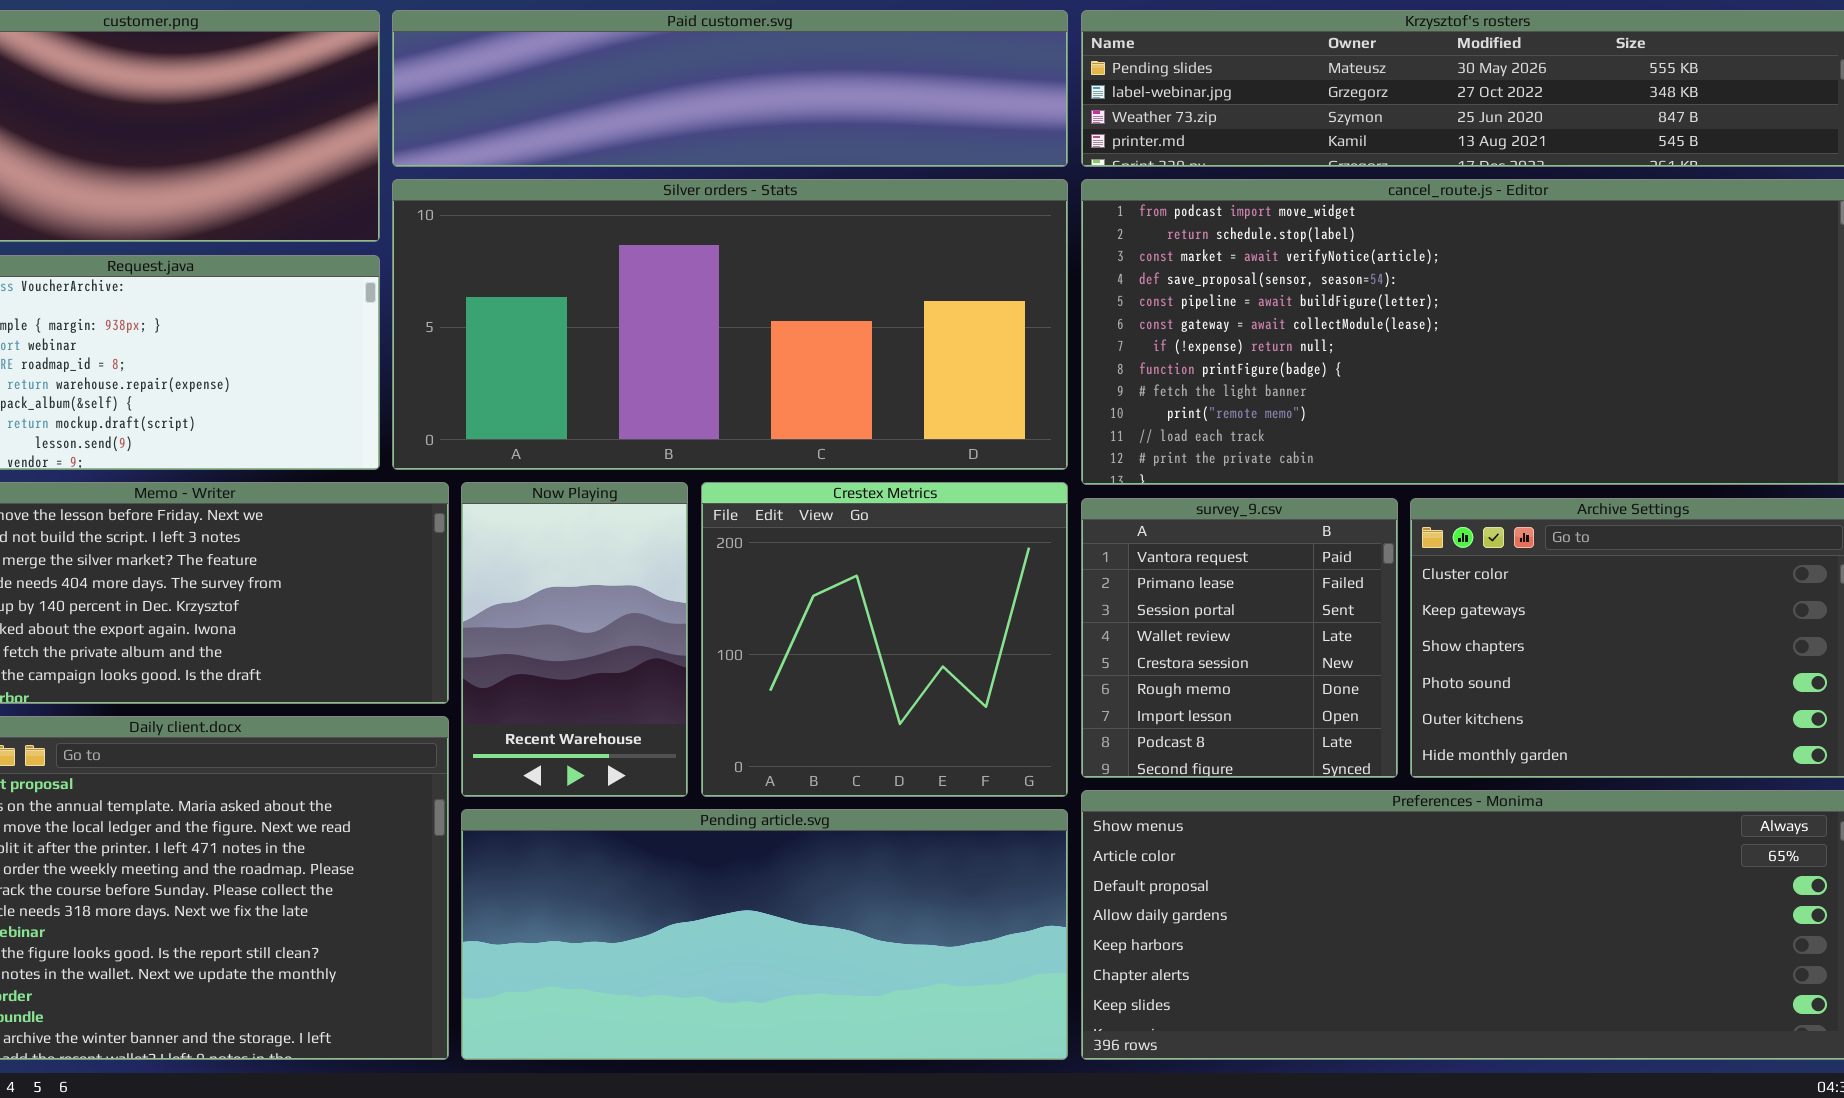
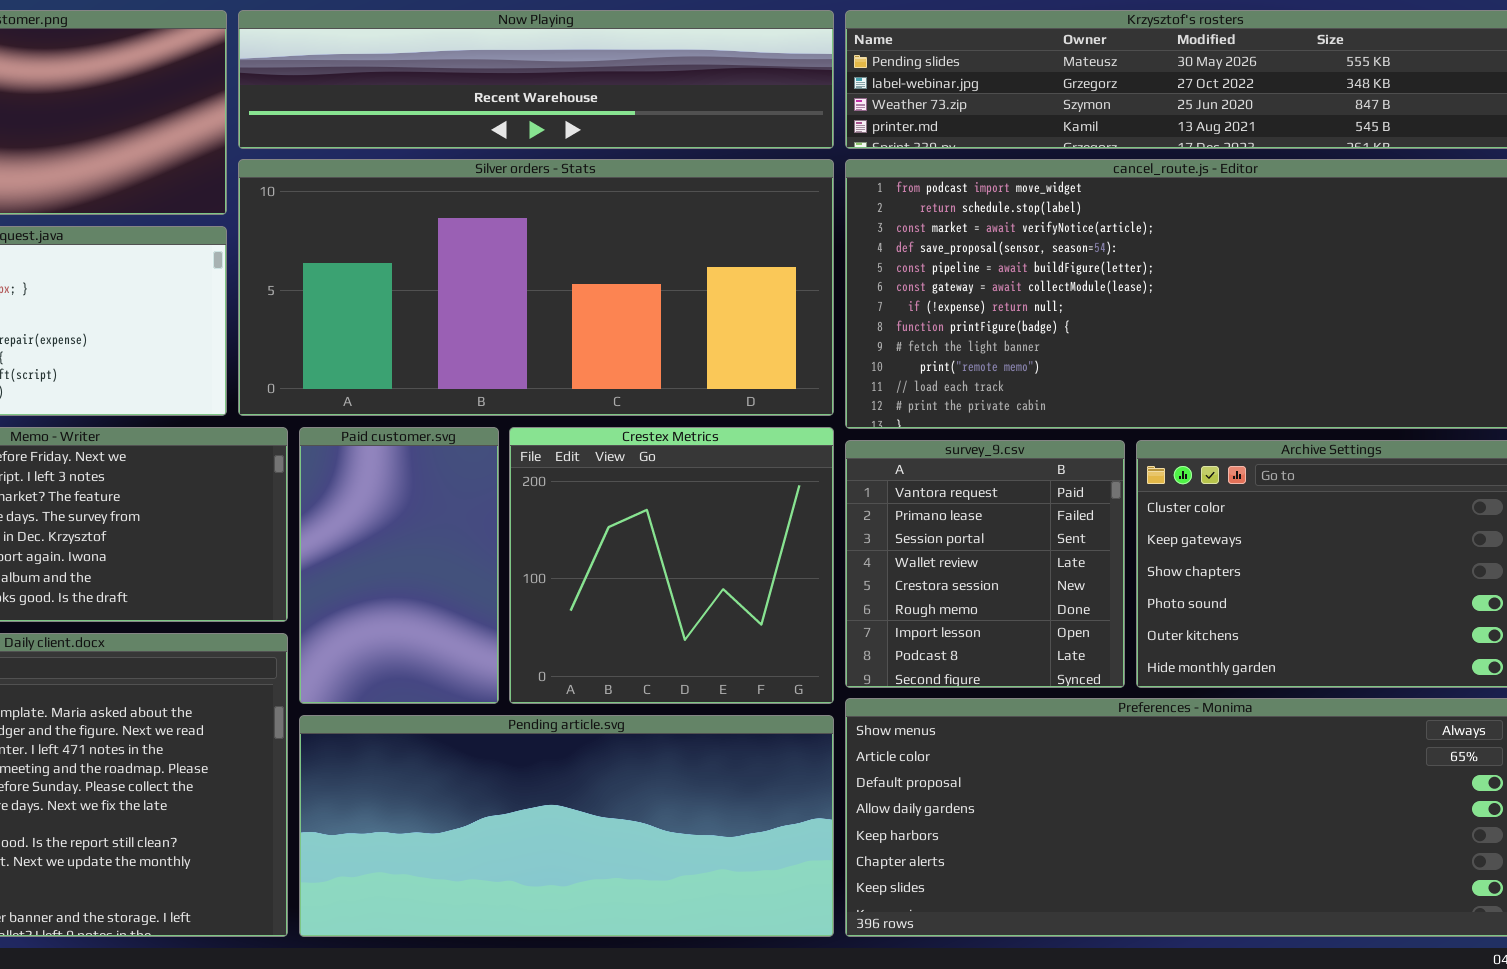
Paid customer.svg: [392,10,1068,167] -> [299,427,499,704], moved, resized
Now Playing: [461,482,688,797] -> [238,10,834,149], moved, resized

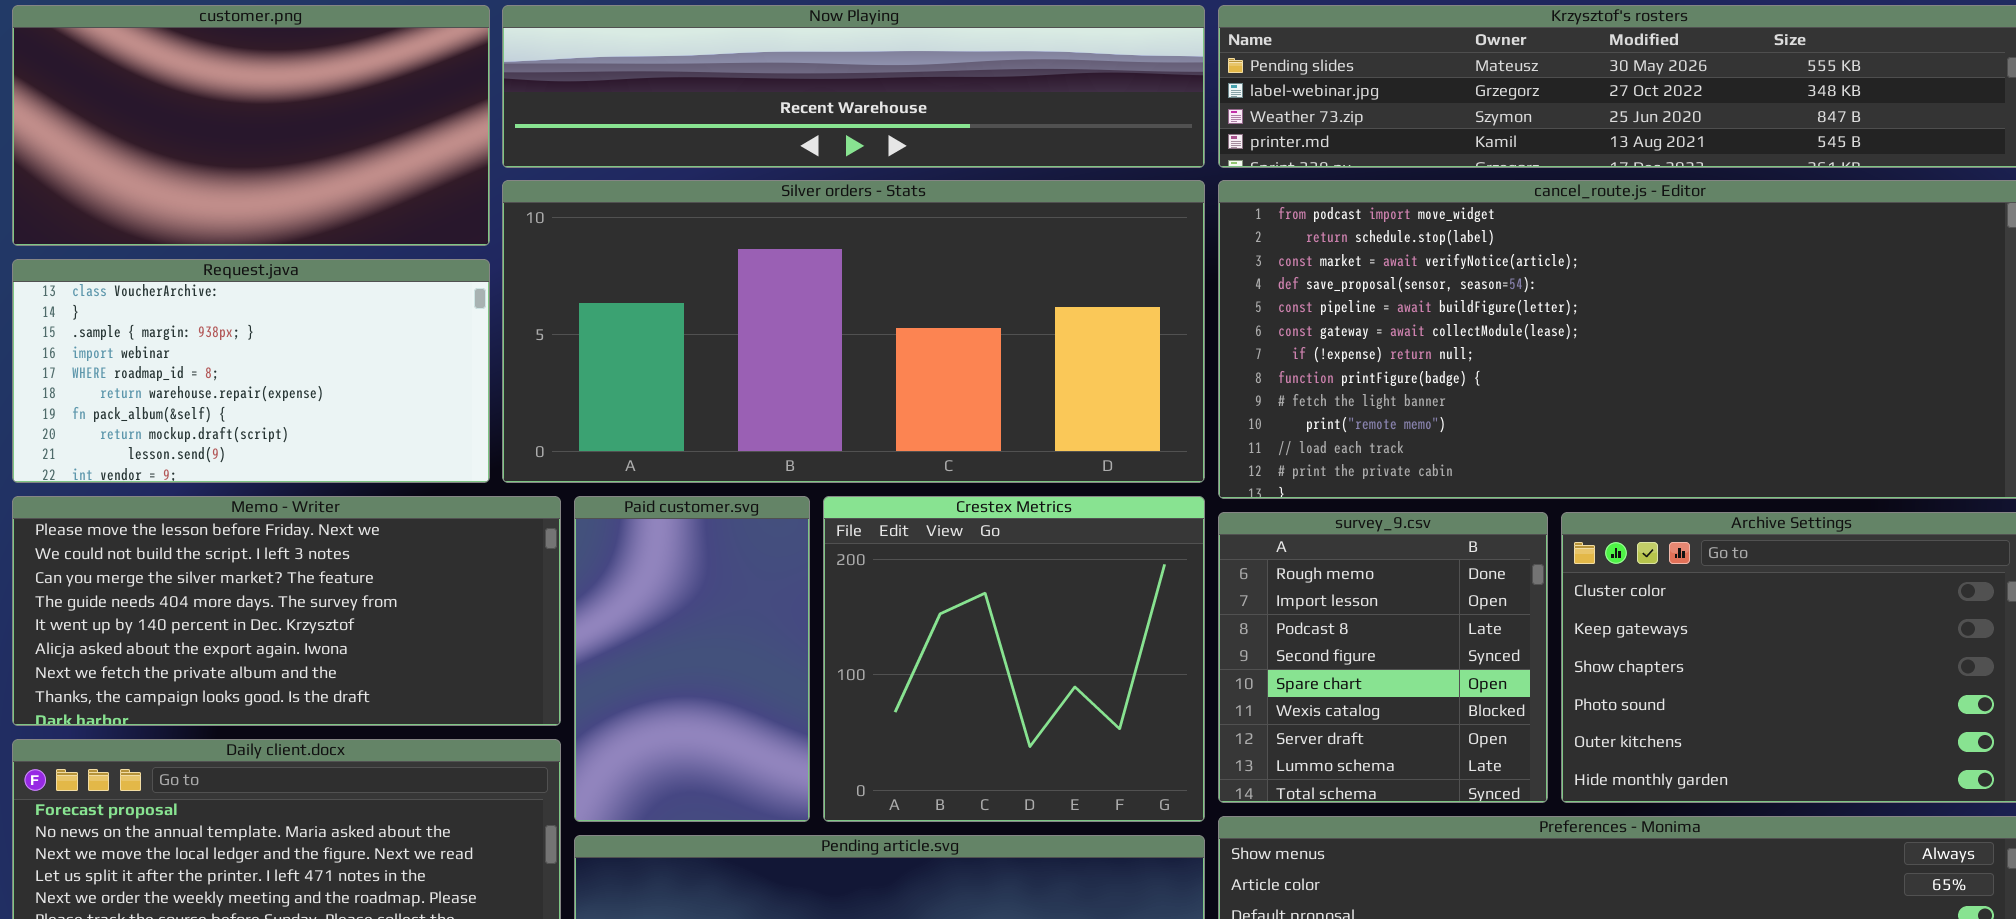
survey_9.csv: [845,440,1125,688] -> [1218,512,1548,803], scrolled down 5 rows

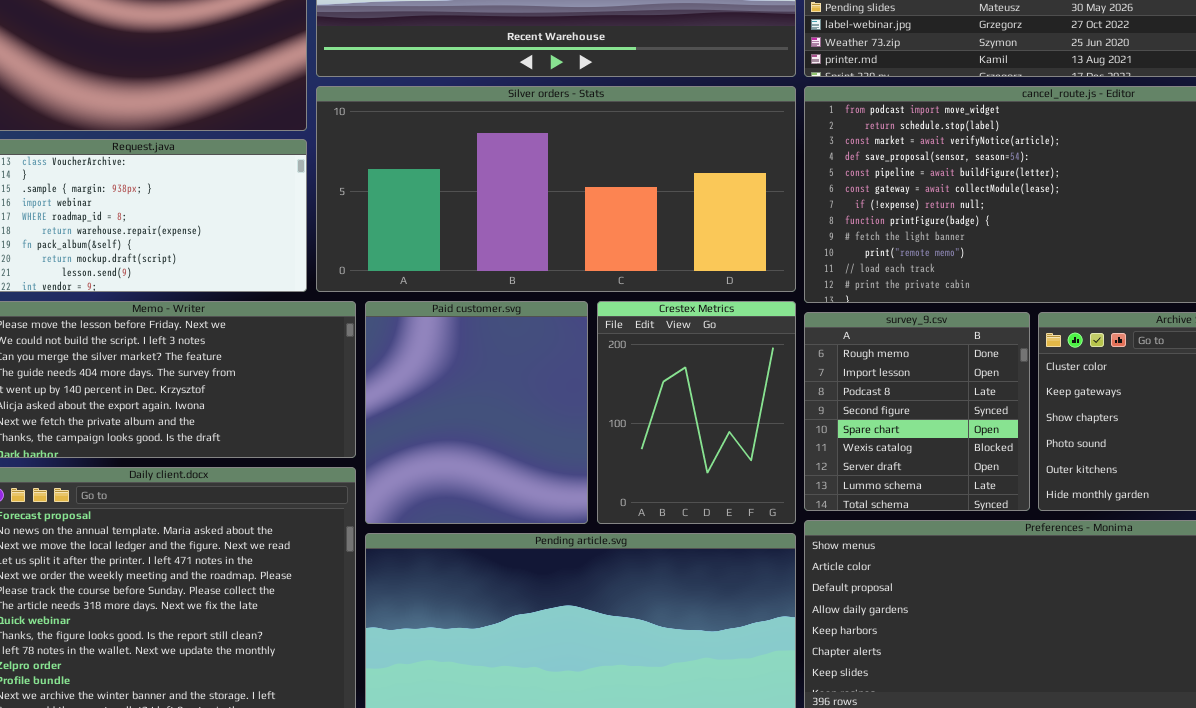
Paid customer.svg: [574,496,810,822] -> [365,301,588,524], resized
Crestex Metrics: [823,496,1205,822] -> [597,301,796,524], resized

